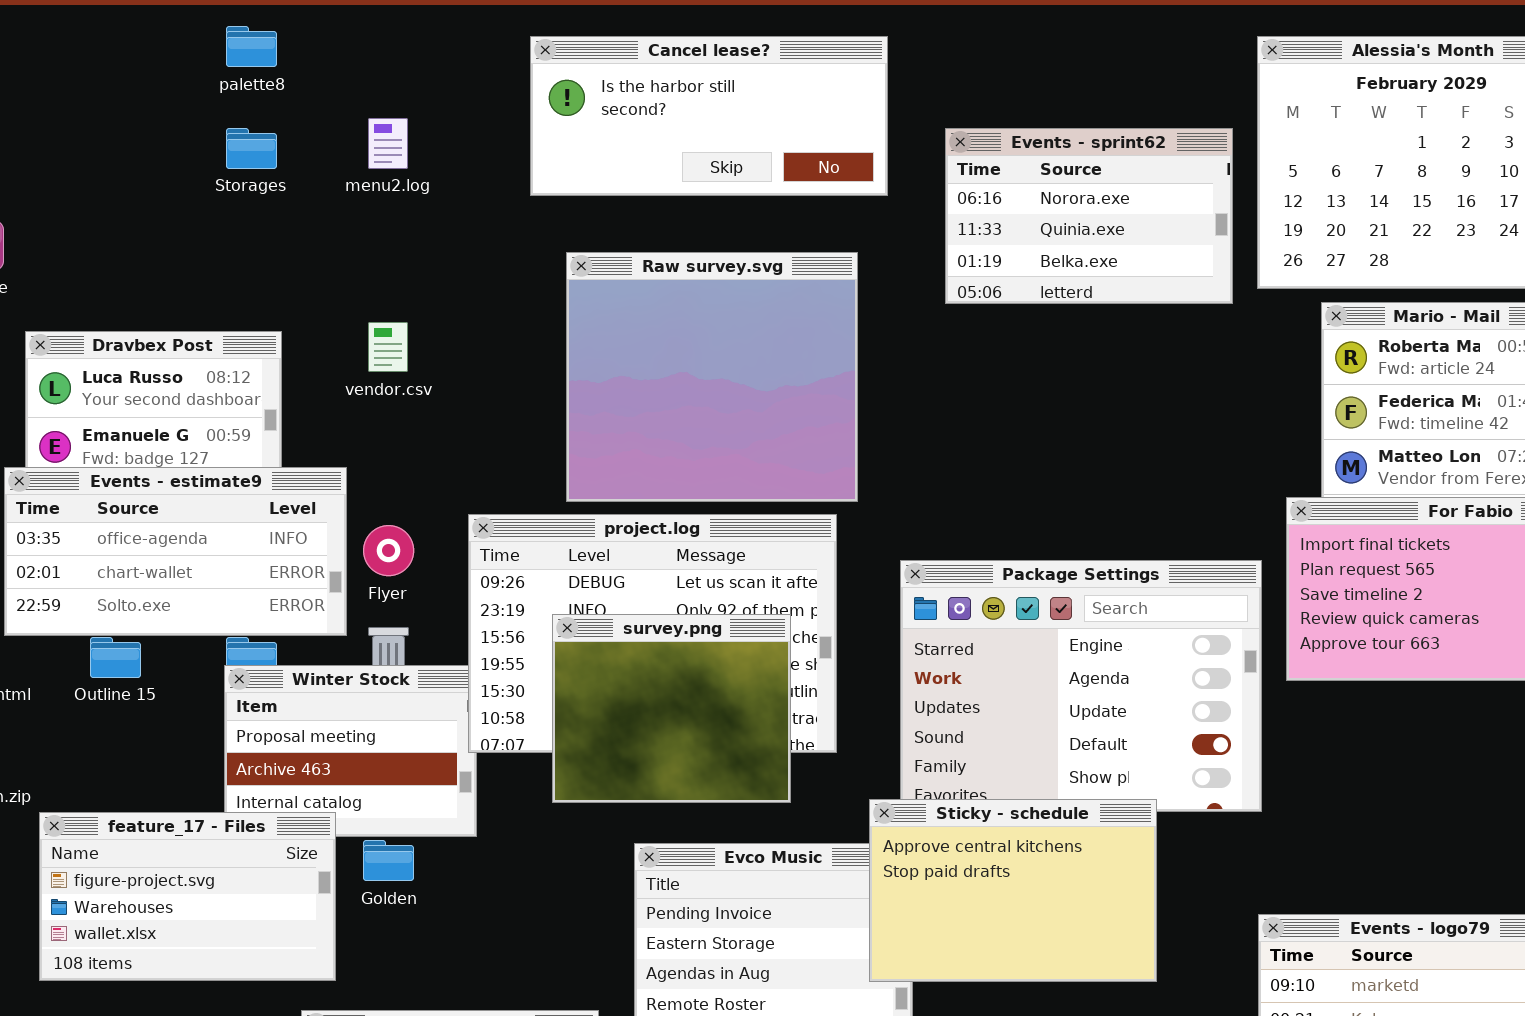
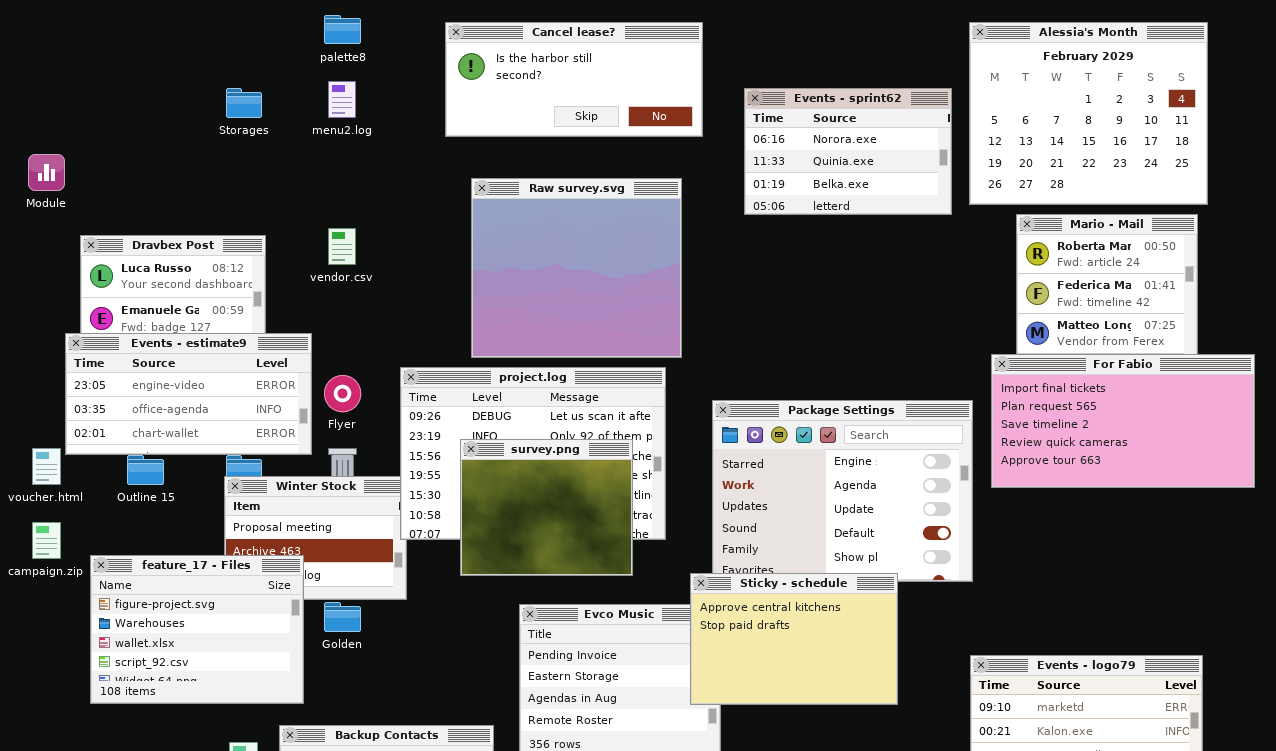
palette8: [226,26,277,67] -> [324,15,361,44], moved
Events - estimate9: [4,467,347,636] -> [65,333,312,455], scrolled up 1 row
feature_17 - Files: [39,812,336,981] -> [90,555,304,704], resized

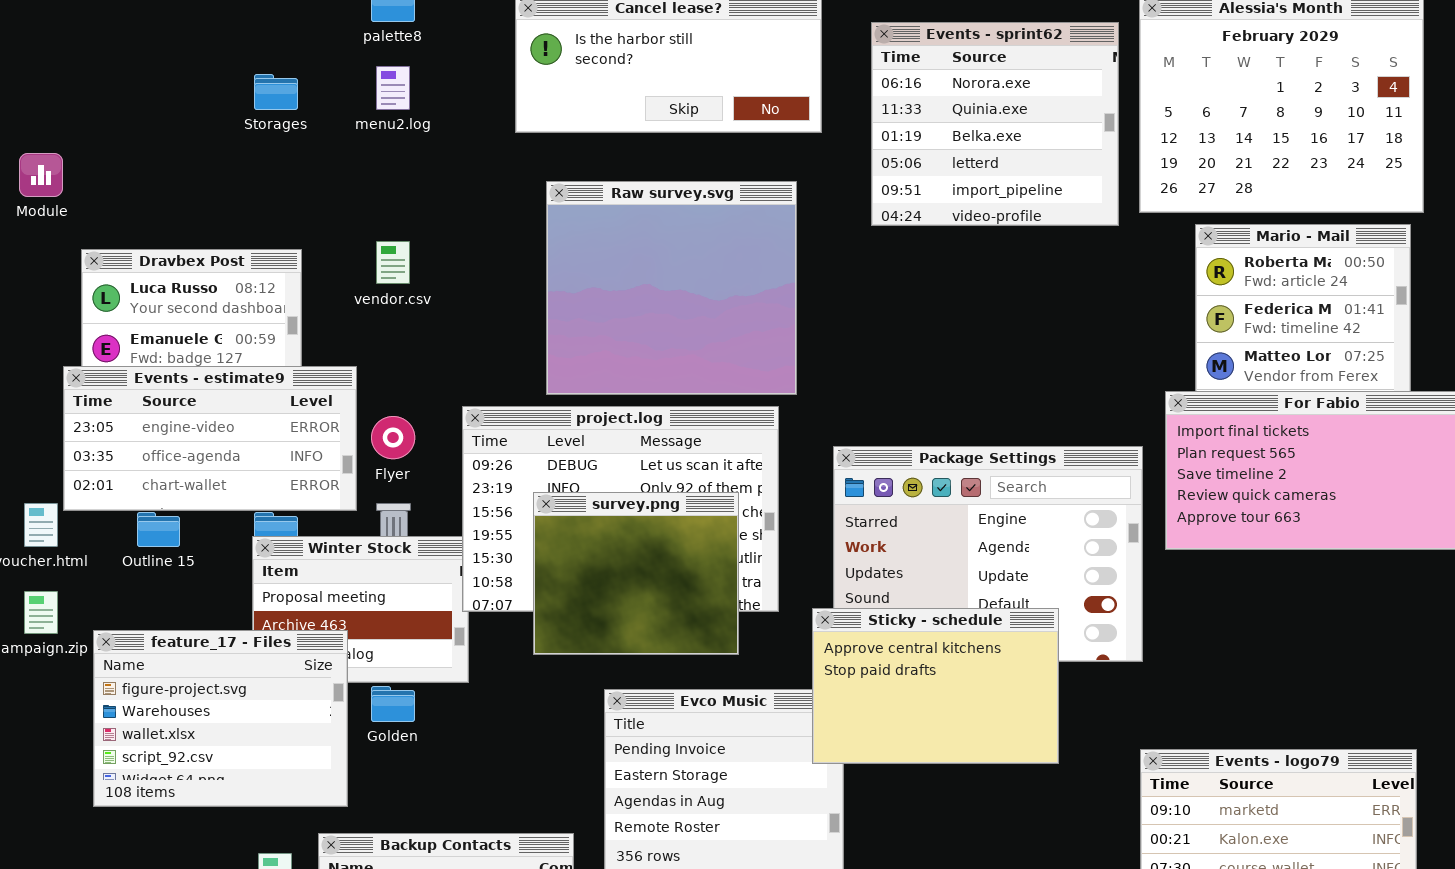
Events - sprint62: [744,88,952,215] -> [871,22,1119,226], resized
Sticky - schedule: [690,573,898,705] -> [812,608,1059,764], moved

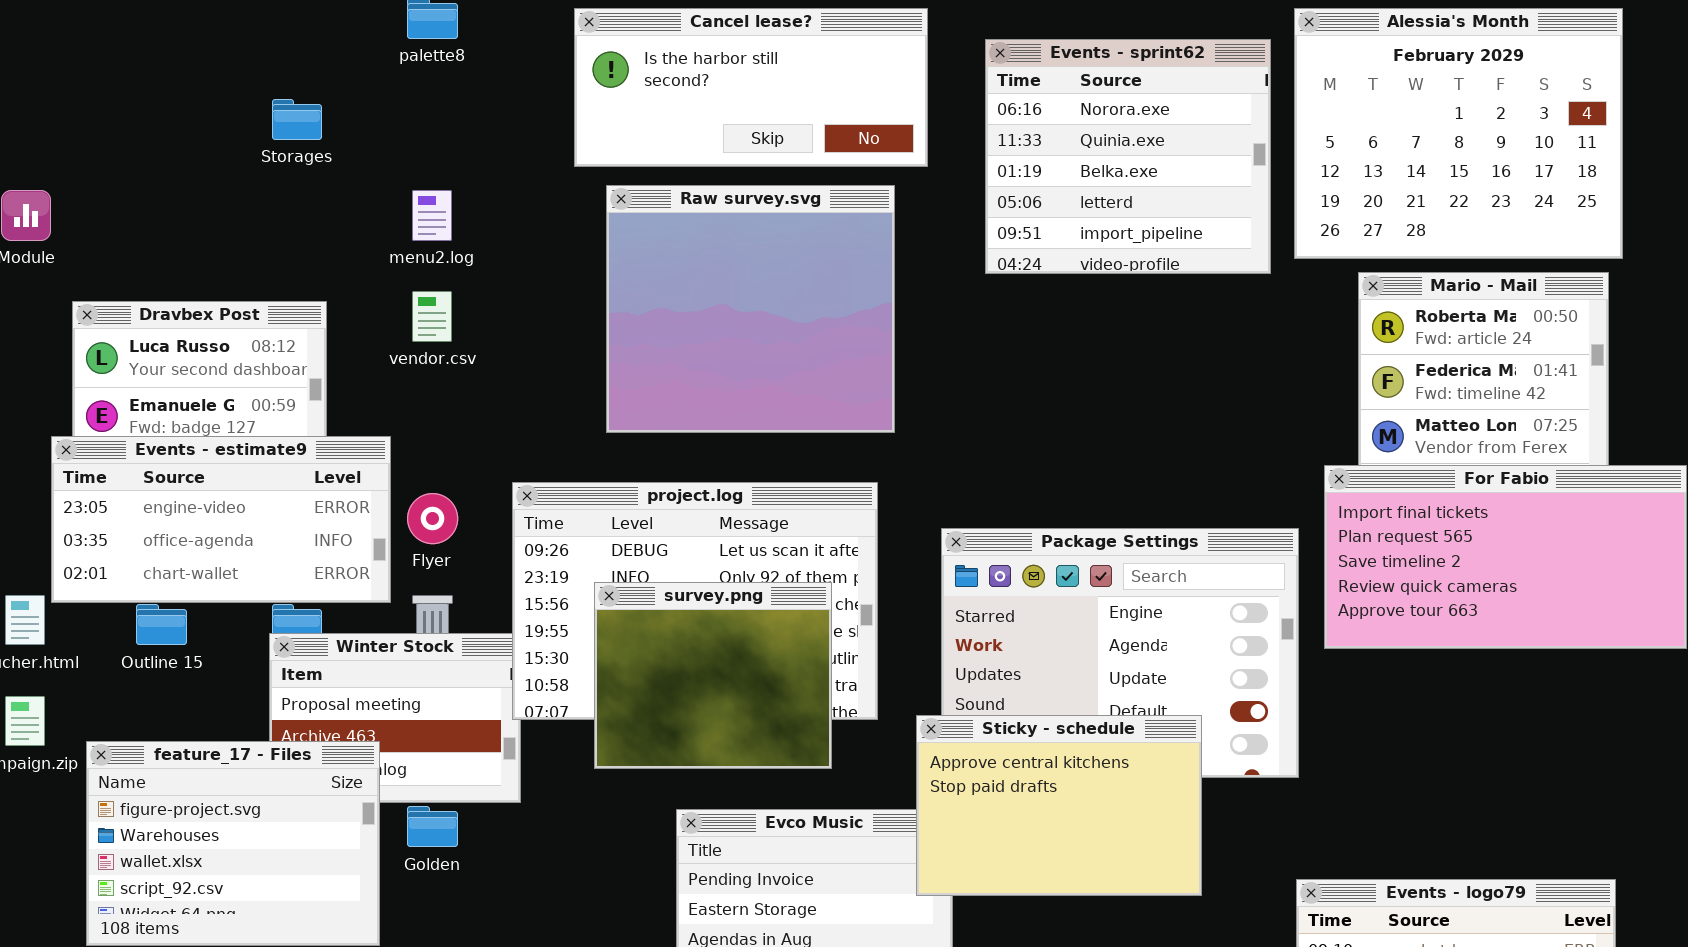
menu2.log: [376,66,410,110] -> [412,190,452,241], moved
Raw survey.svg: [546,181,797,395] -> [606,185,895,433], moved

